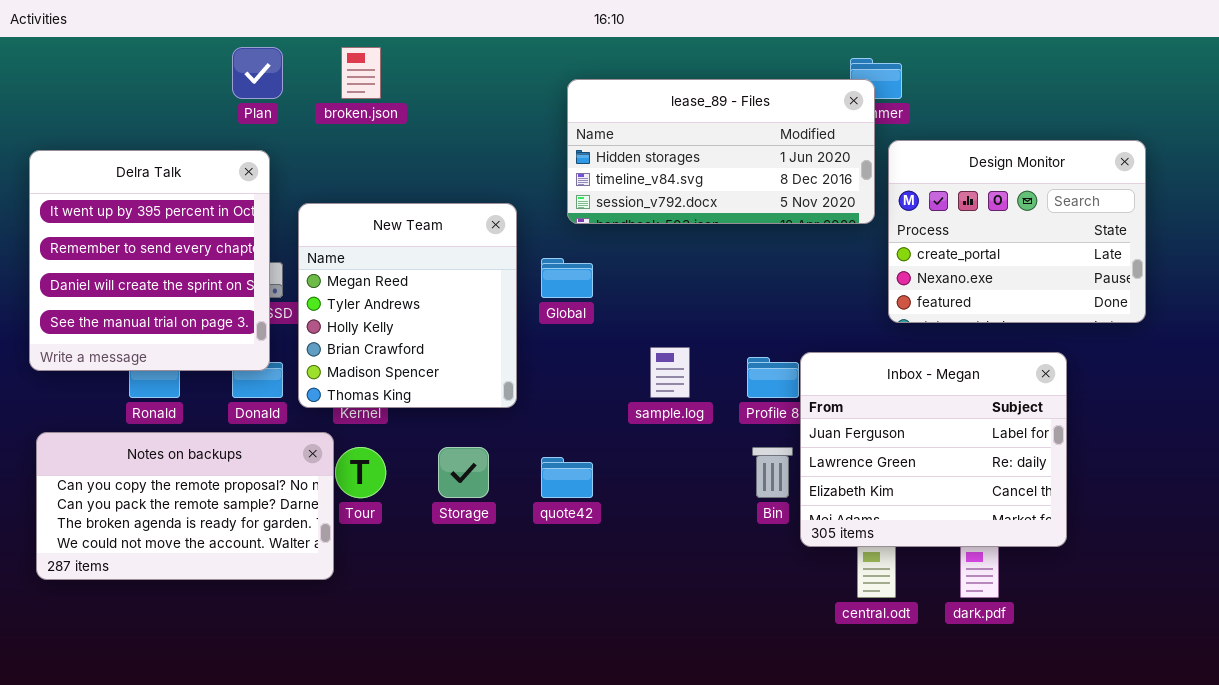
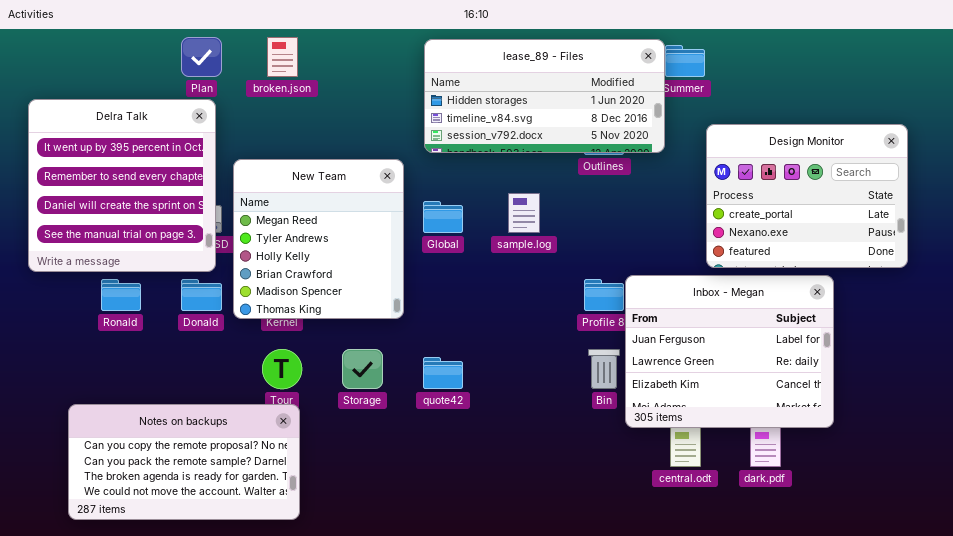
lease_89 - Files: [567,79,875,224] -> [424,39,665,153], moved
Design Monitor: [888,140,1146,323] -> [706,124,908,268], moved
Delra Talk: [29,150,270,371] -> [28,99,216,272], moved
sample.log: [650,347,690,398] -> [508,193,540,233], moved
Notes on backups: [36,432,334,580] -> [68,404,300,520], moved

